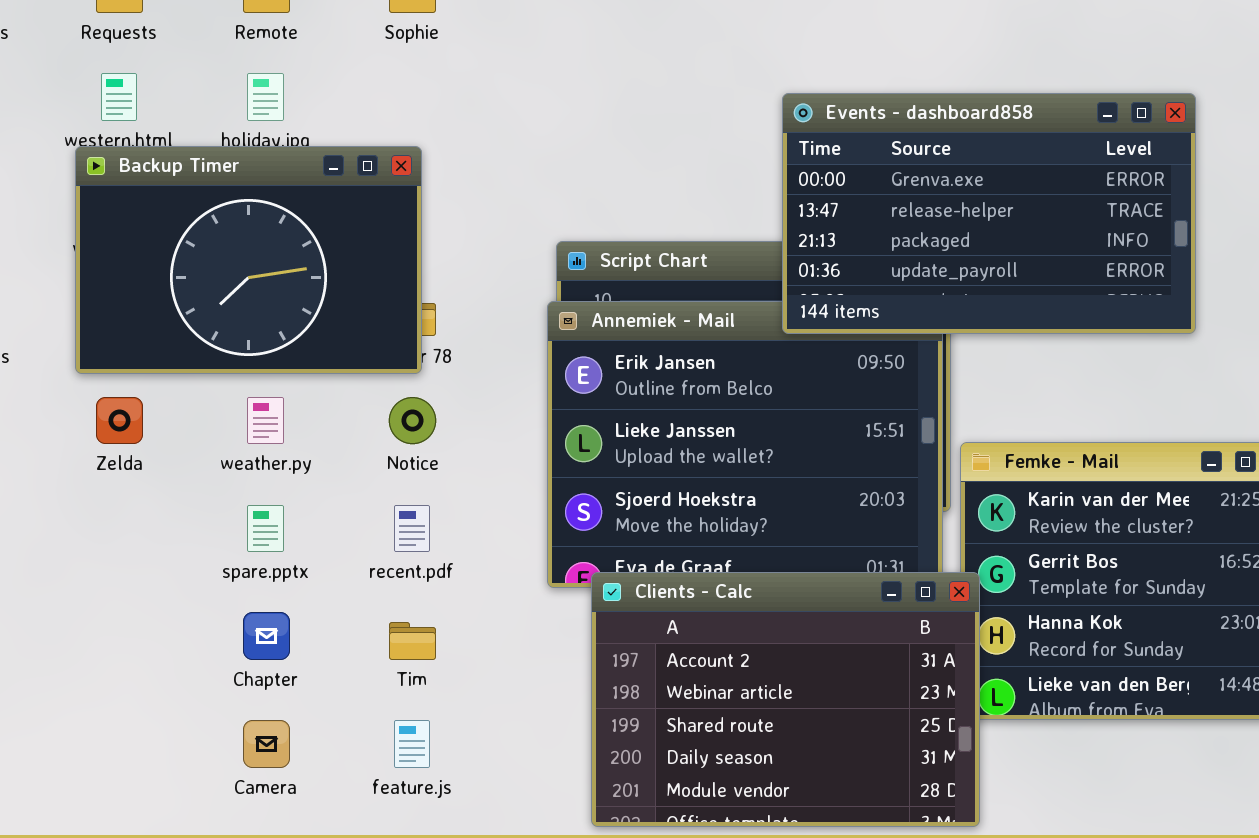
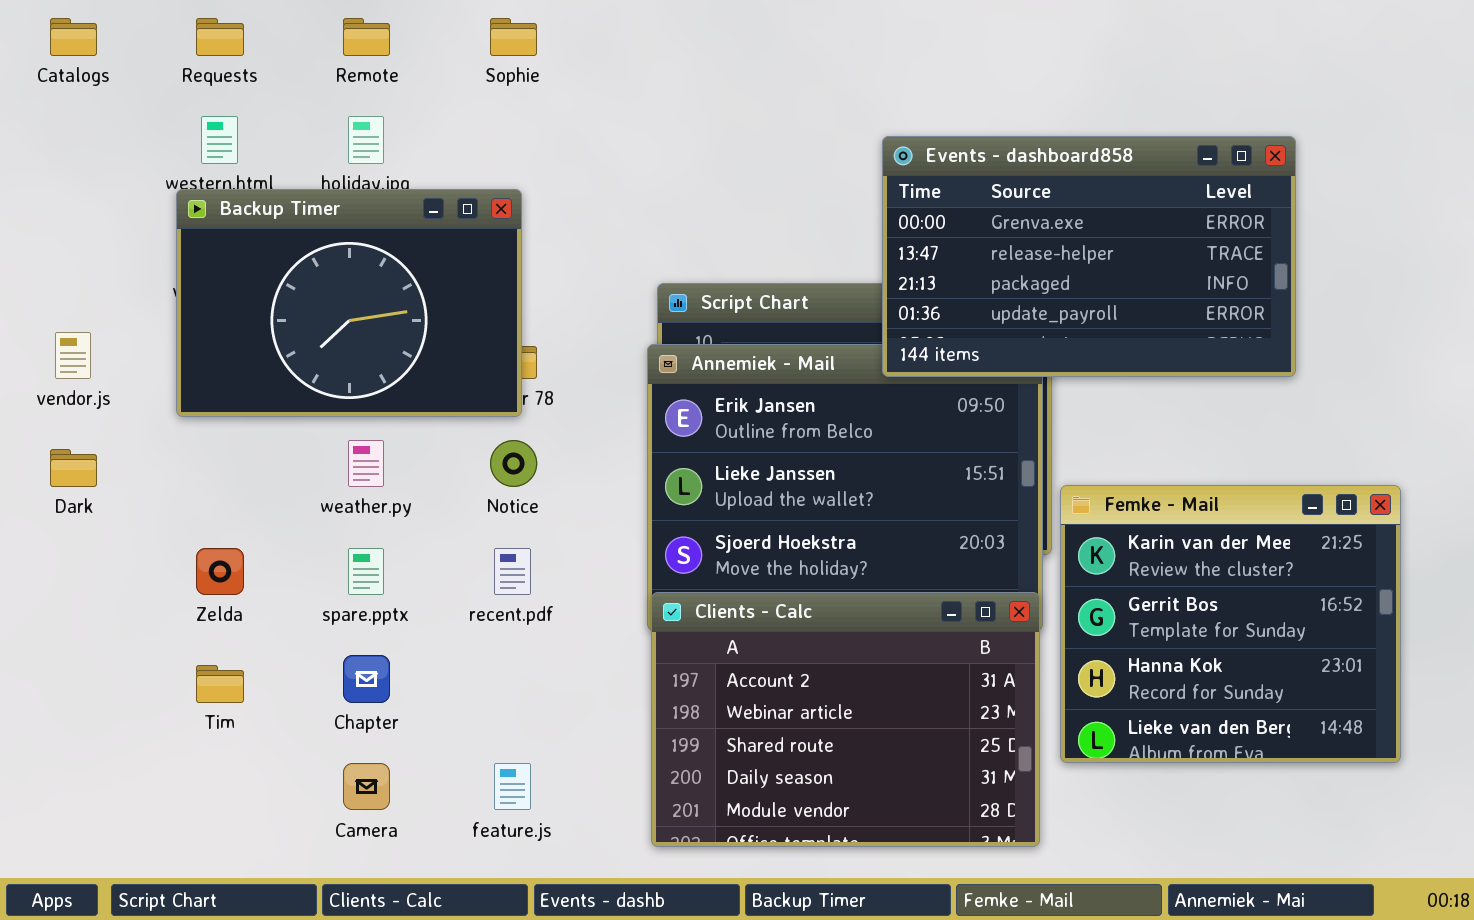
Zelda: [96,397,143,444] -> [196,548,244,595], moved
Clients - Calc: [591,572,980,827] -> [651,592,1040,847], moved
Tim: [389,622,436,660] -> [196,665,244,703], moved

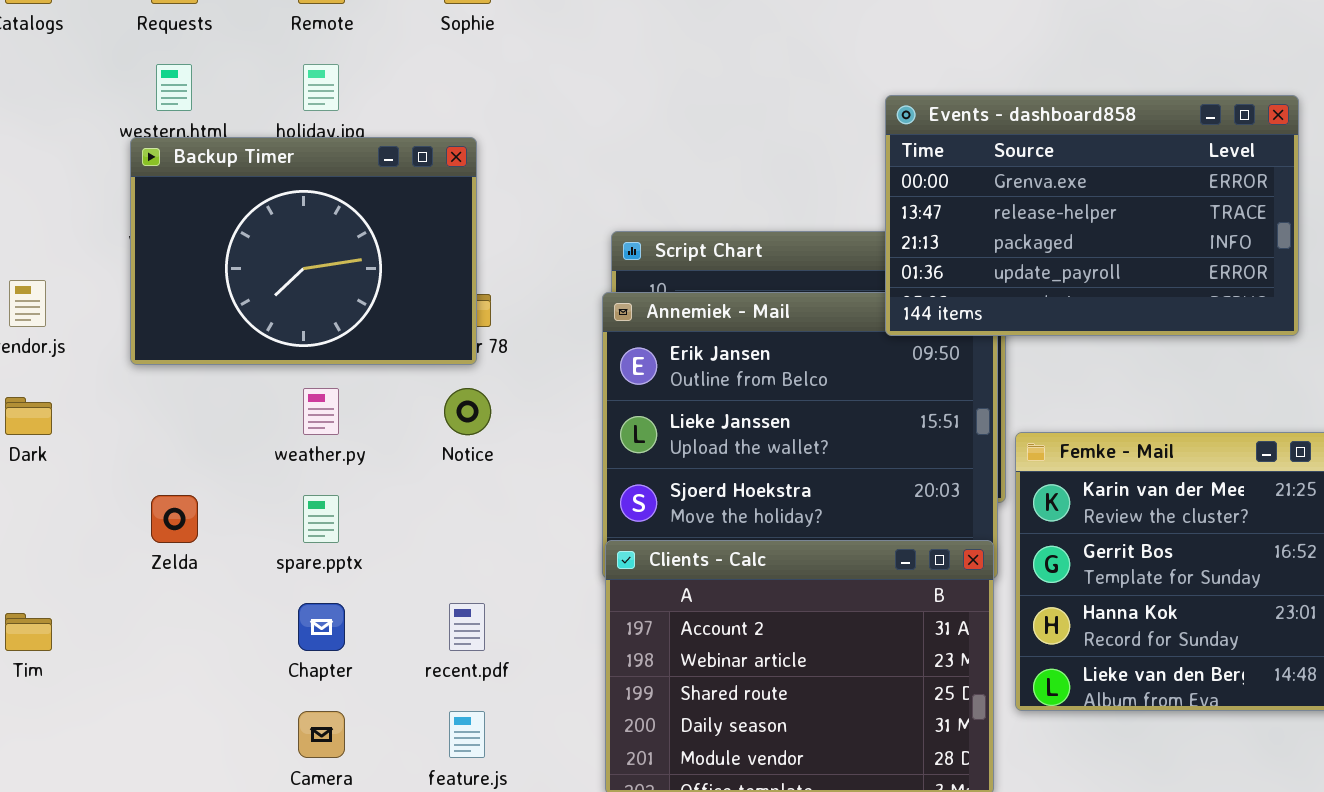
Events - dashboard858: [882,136,1296,377] -> [885,95,1299,336], moved
recent.pdf: [494,548,531,595] -> [449,603,485,651], moved
Tim: [196,665,244,703] -> [5,613,52,651], moved

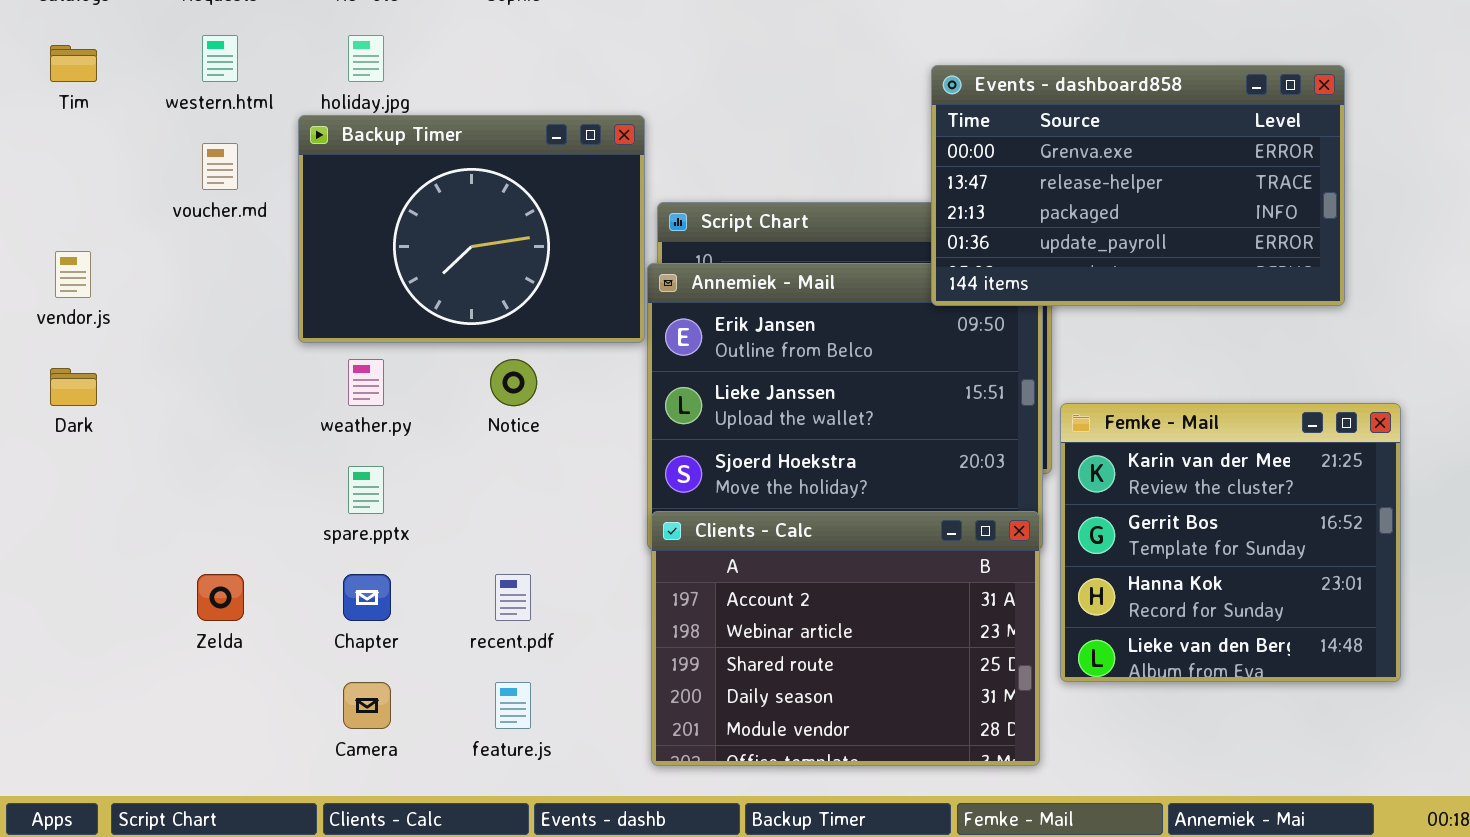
Backup Timer: [130,137,477,365] -> [298,115,645,343], moved
Zelda: [151,495,198,543] -> [197,574,244,621], moved
Tim: [5,613,52,651] -> [50,45,97,82], moved

